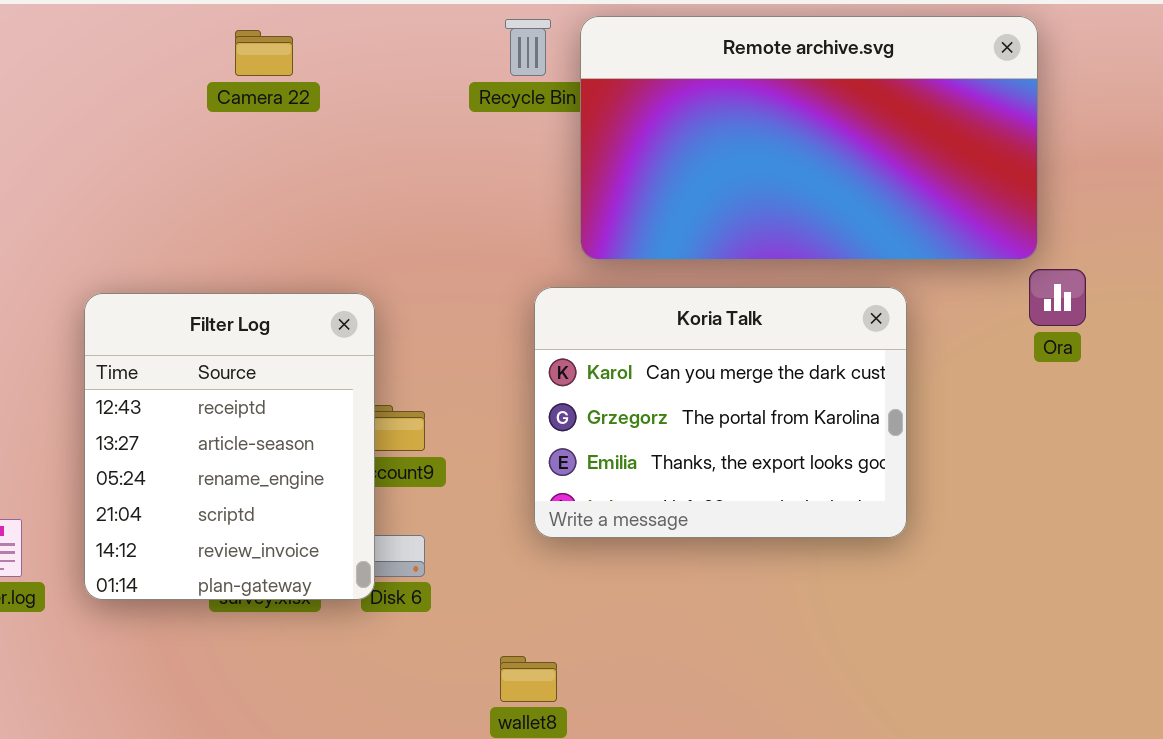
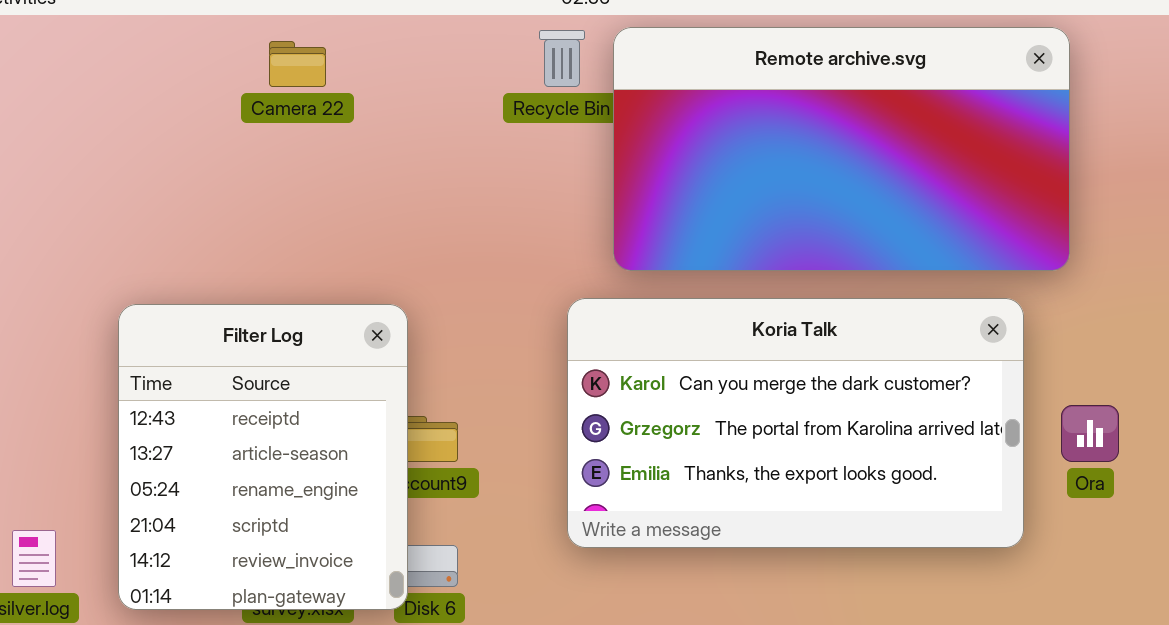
Ora: [1029,269,1086,326] -> [1061,405,1119,462], moved
Koria Talk: [534,287,907,538] -> [567,298,1024,548], resized

